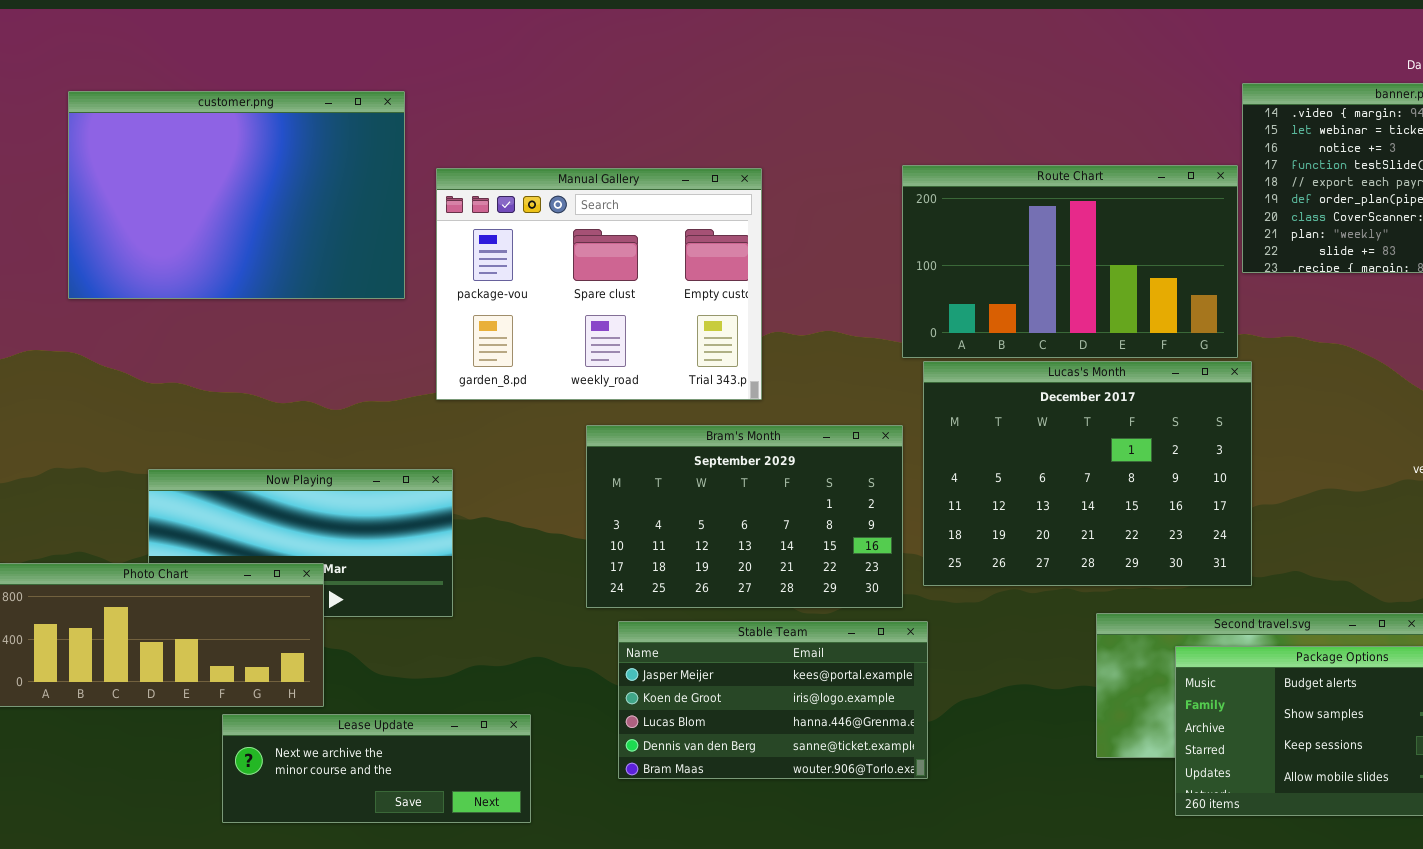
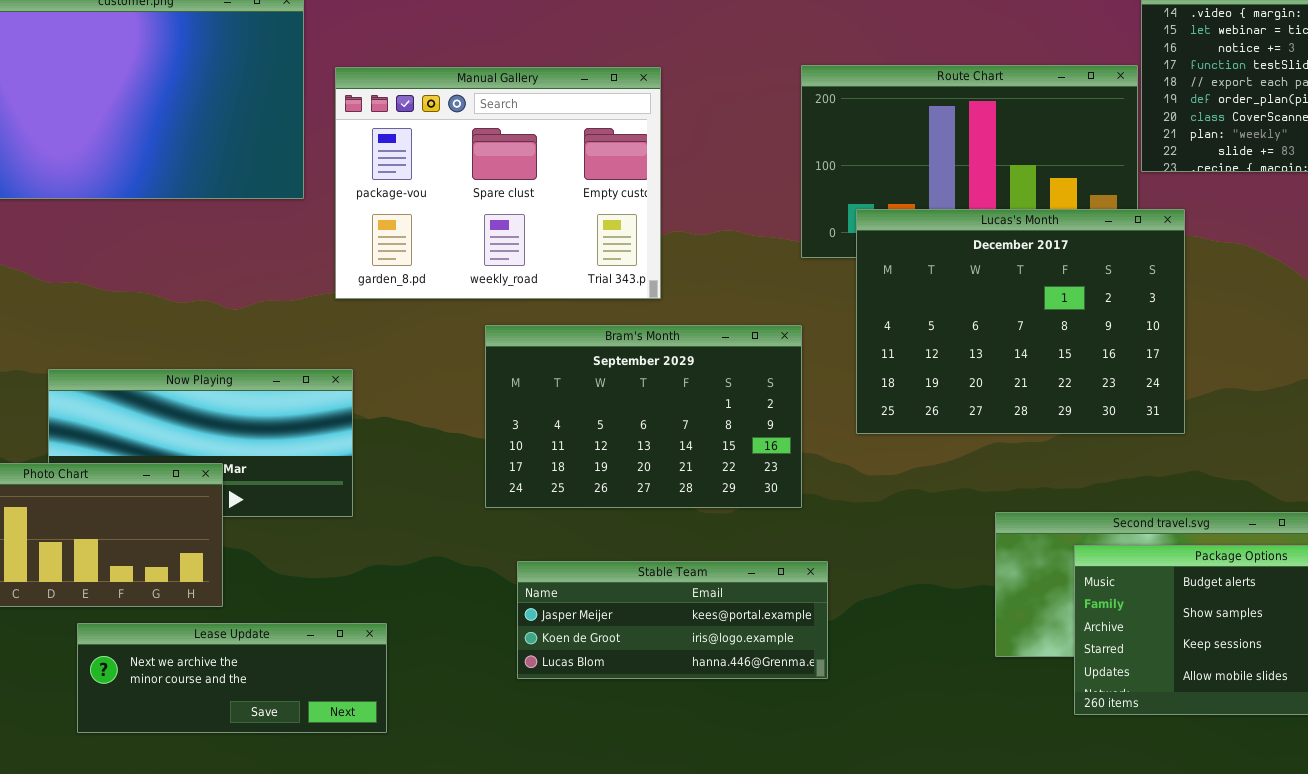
Lucas's Month: [923,361,1252,586] -> [856,209,1185,434], moved
Stable Team: [618,621,928,779] -> [517,561,828,679], resized
Lease Update: [222,714,531,823] -> [77,623,387,733], moved

